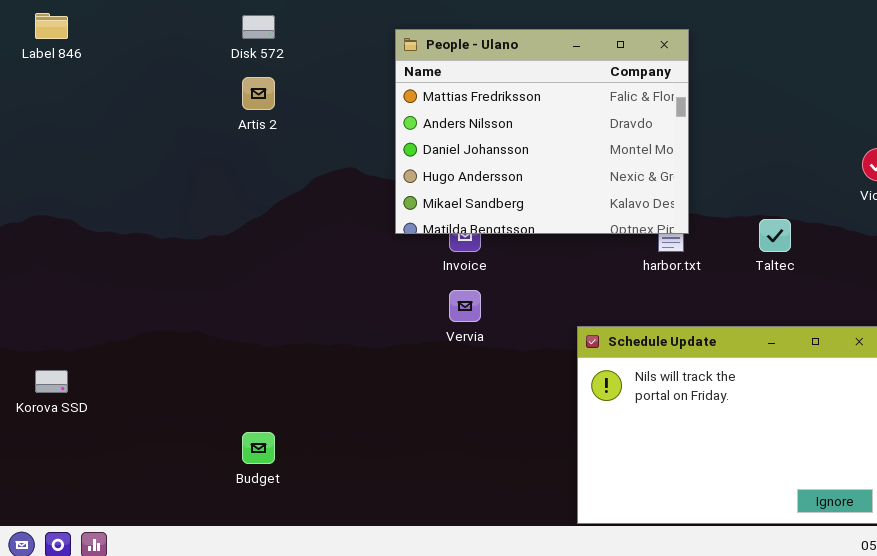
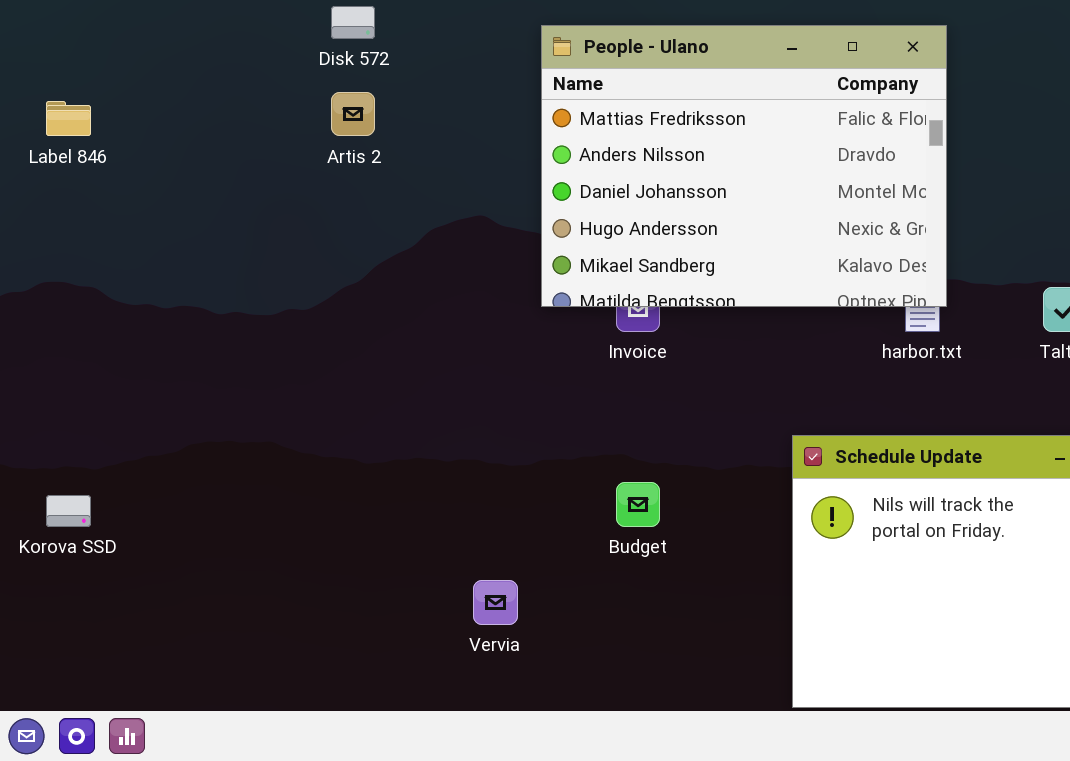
Label 846: [35,13,68,39] -> [46,101,91,136], moved
Vervia: [449,290,481,322] -> [473,580,518,625], moved
Budget: [242,432,275,464] -> [616,482,660,527], moved

